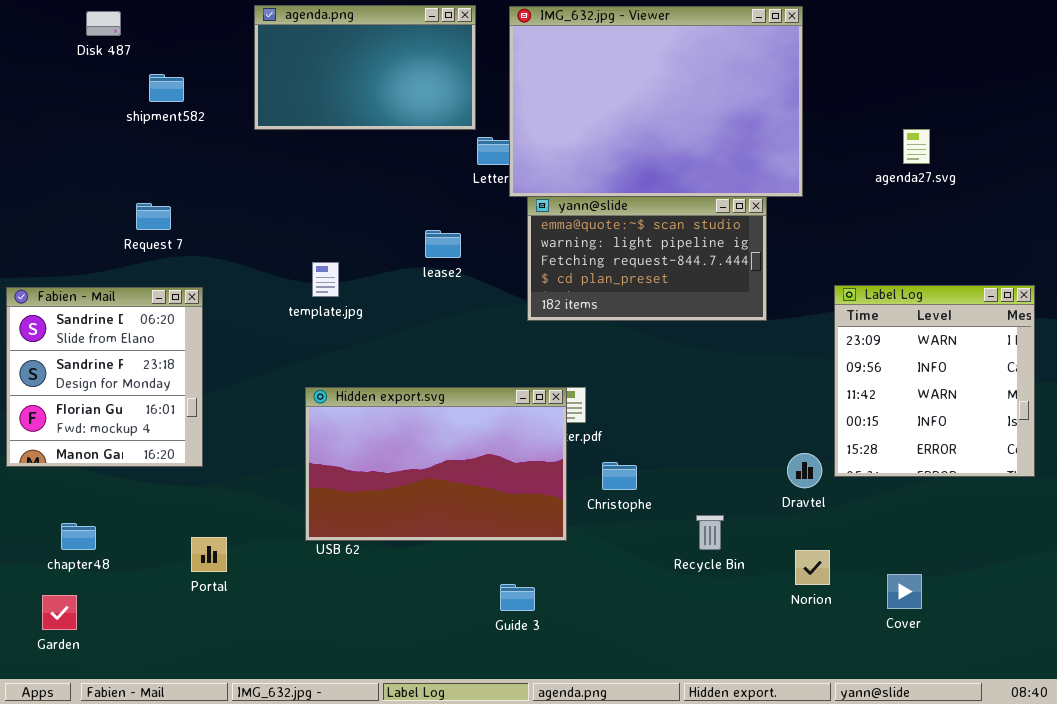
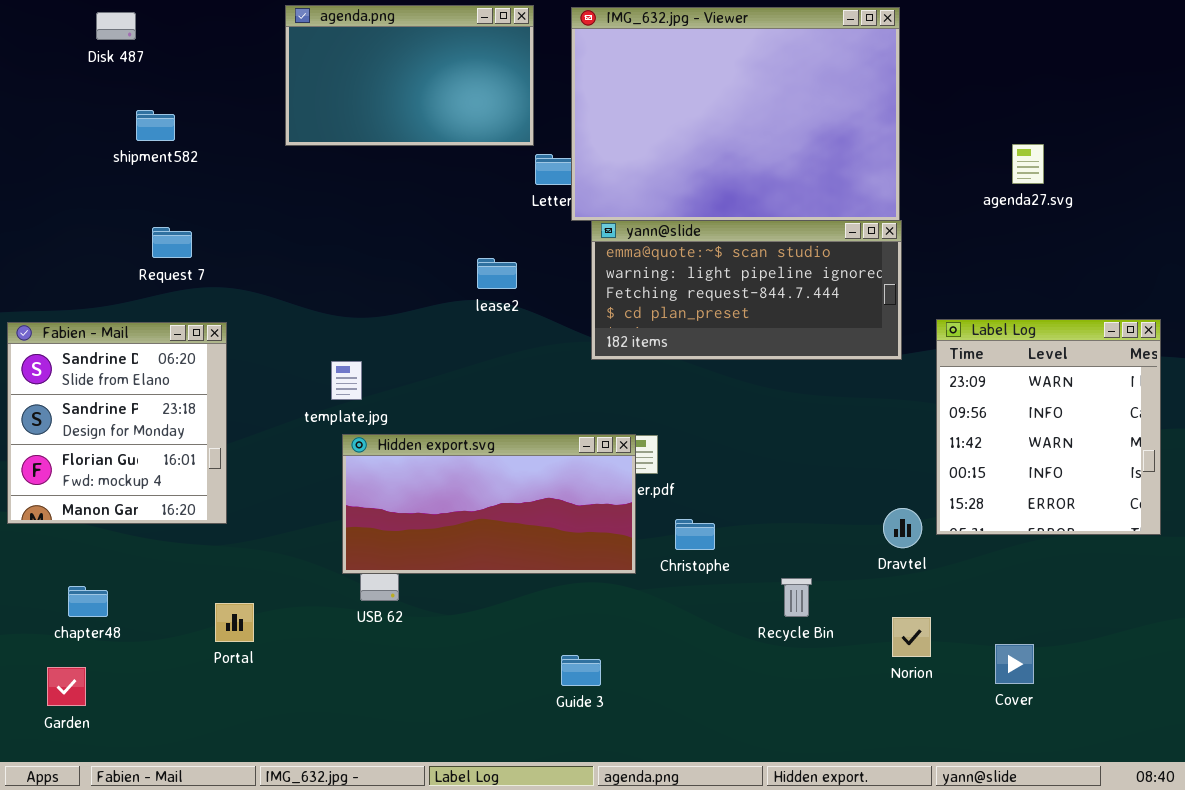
shipment582: [149,74,184,102] -> [136,110,175,141], moved
yann@slide: [527,196,767,321] -> [591,220,902,360], resized
template.jpg: [312,262,339,297] -> [331,361,362,400], moved
Hidden export.svg: [305,387,567,541] -> [342,434,636,574], resized

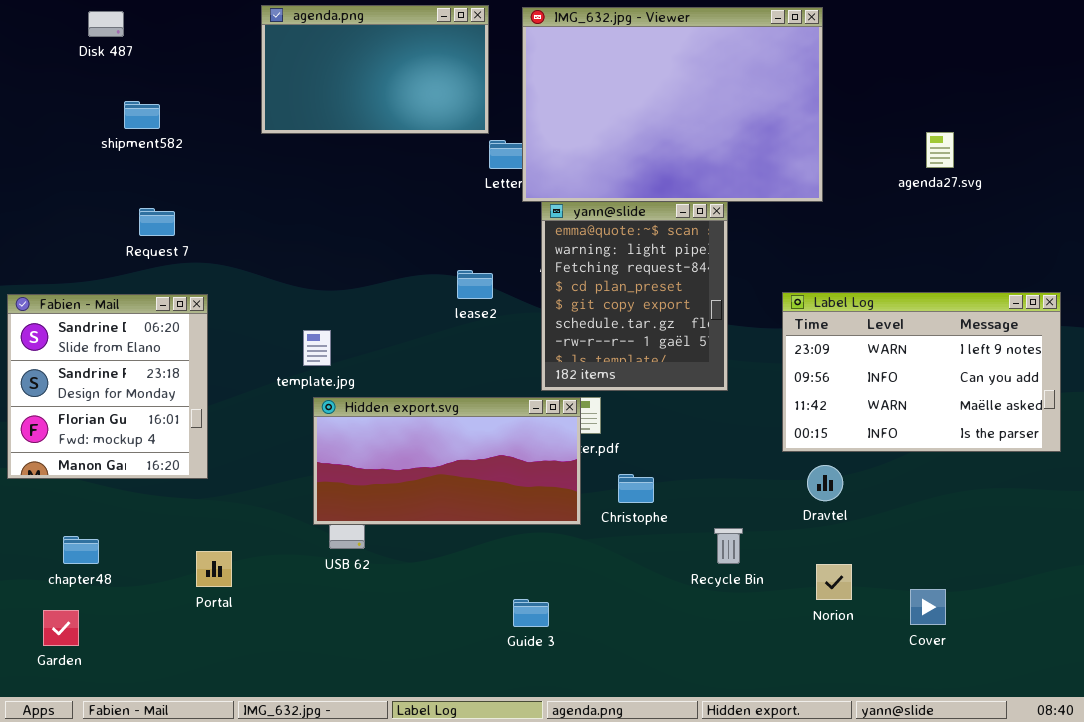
yann@slide: [591,220,902,360] -> [541,201,728,391], resized
lease2: [477,258,517,289] -> [457,270,493,299], moved
Label Log: [936,319,1161,535] -> [782,292,1061,452], resized

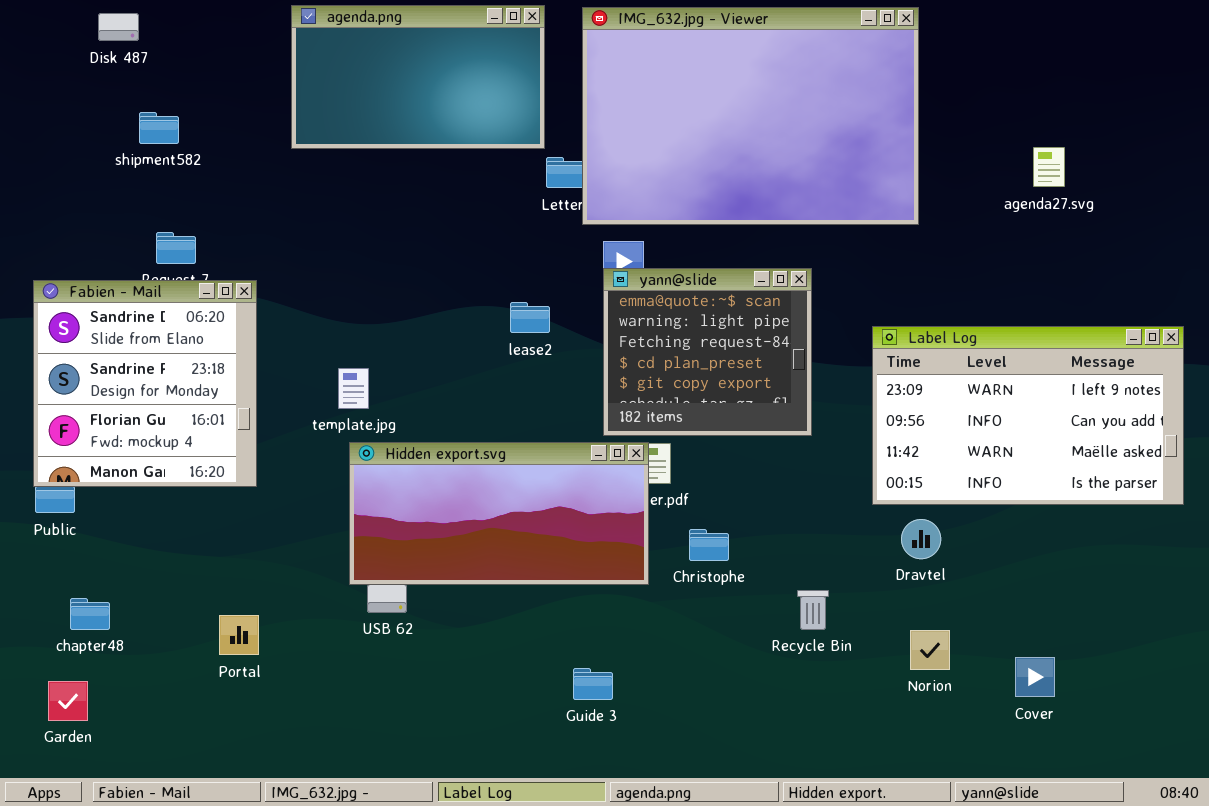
yann@slide: [541,201,728,391] -> [603,268,812,436], resized
Fabien - Mail: [7,294,208,479] -> [33,280,257,487], moved

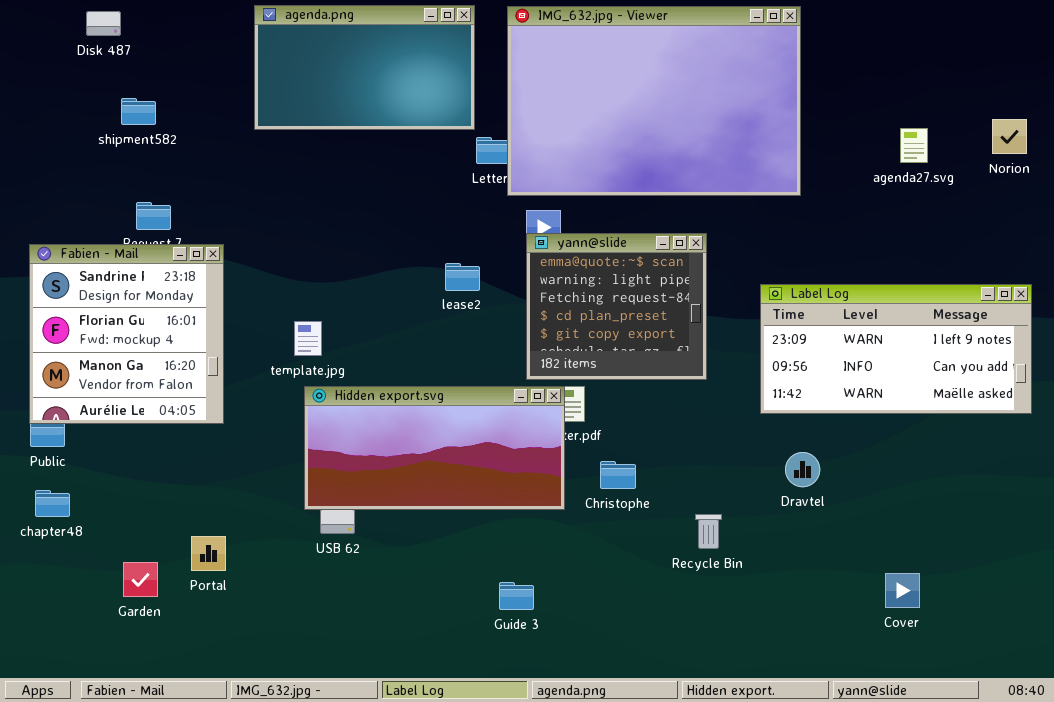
Fabien - Mail: [33,280,257,487] -> [29,244,224,424], scrolled down 1 row
Label Log: [872,326,1184,505] -> [760,284,1032,414], resized
chapter48: [70,598,110,630] -> [35,490,70,517], moved
Norion: [910,630,950,670] -> [992,119,1027,154], moved
Garden: [48,681,88,721] -> [123,562,158,597], moved

